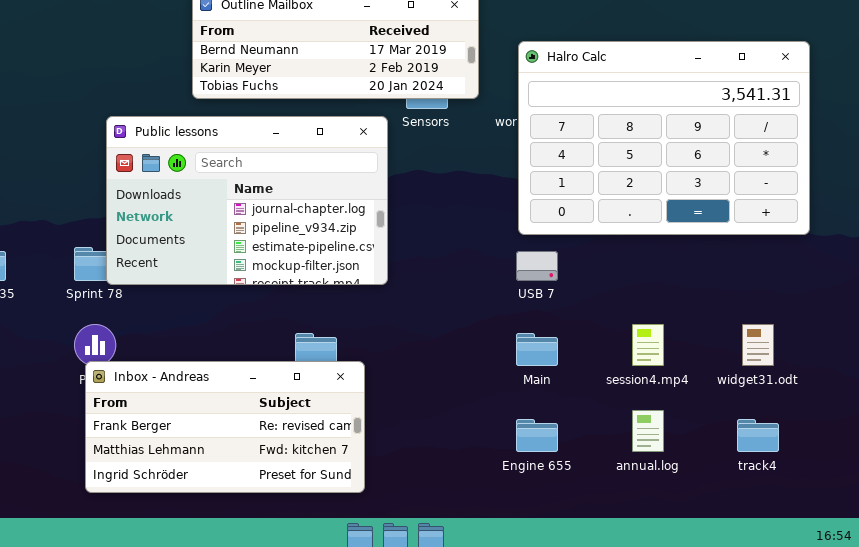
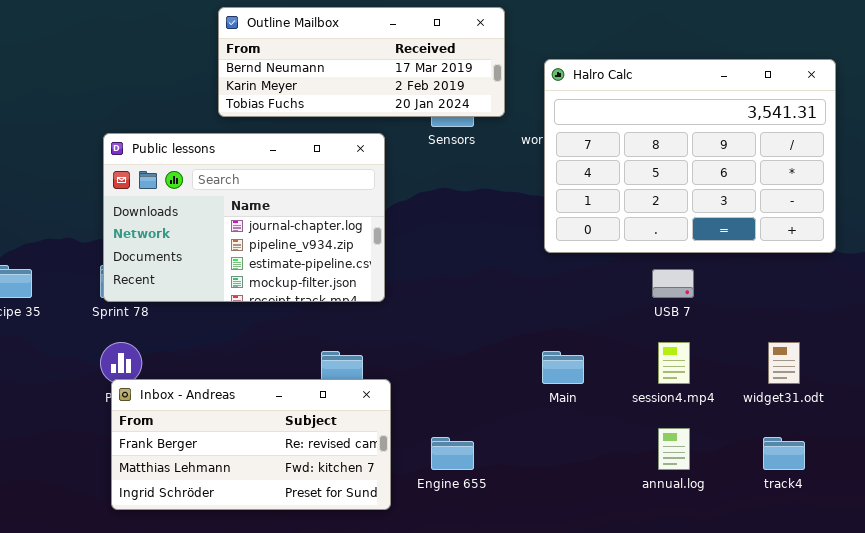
Public lessons: [106,116,388,285] -> [103,133,385,302], moved
USB 7: [516,251,558,281] -> [652,269,694,298], moved
Engine 655: [516,419,558,452] -> [431,437,474,470], moved

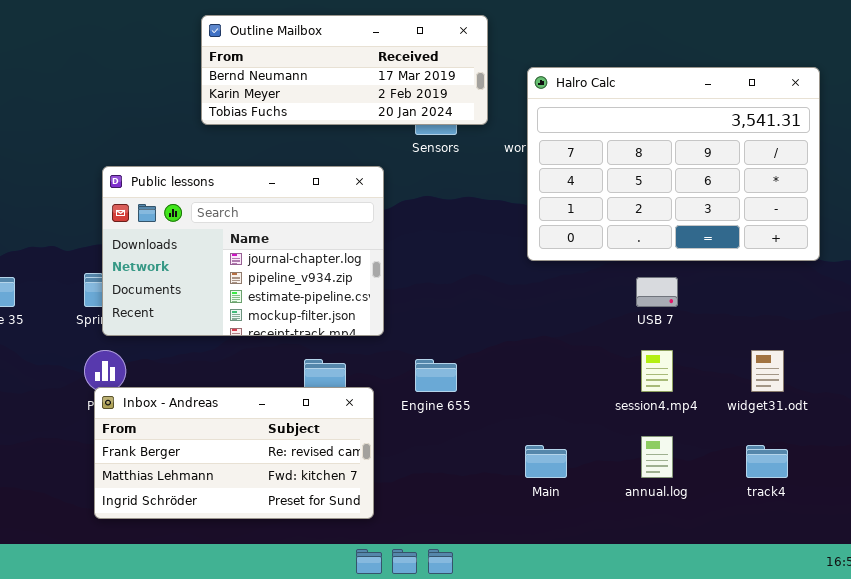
Public lessons: [103,133,385,302] -> [102,166,384,336], moved
Main: [542,351,584,384] -> [525,445,567,478], moved
Engine 655: [431,437,474,470] -> [415,359,457,392], moved

